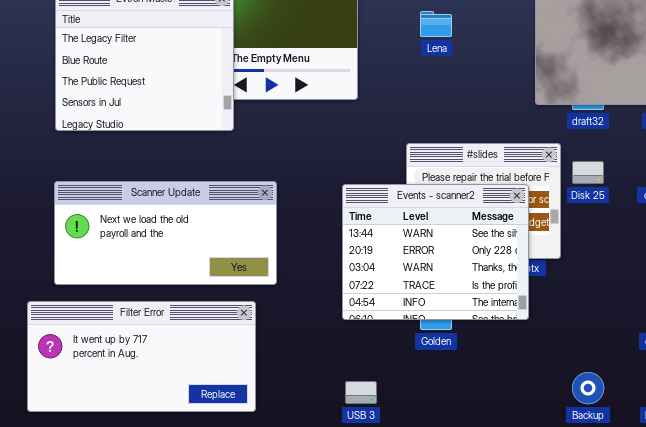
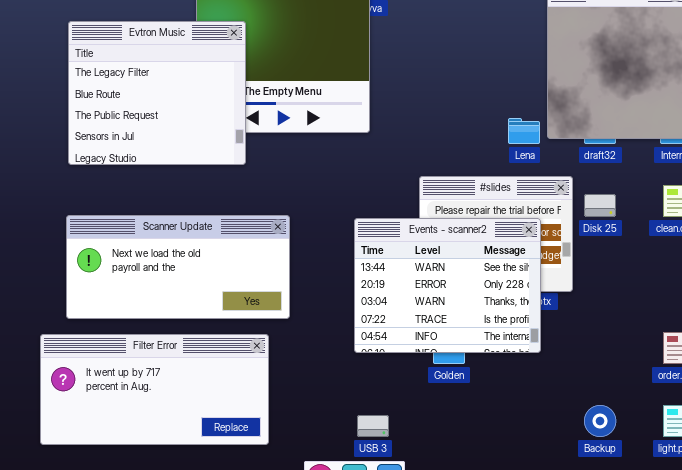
Lena: [420,11,452,37] -> [508,118,540,144], moved

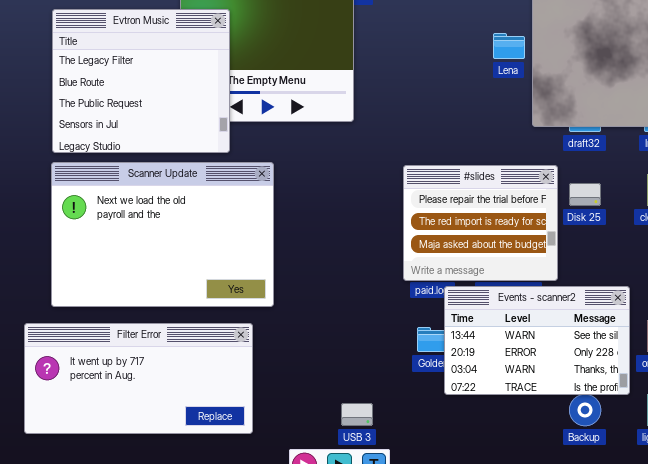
Lena: [508,118,540,144] -> [493,33,525,59], moved
Scanner Update: [66,215,290,319] -> [51,162,274,307], resized
Events - scanner2: [354,218,541,353] -> [444,286,630,395], moved, resized

